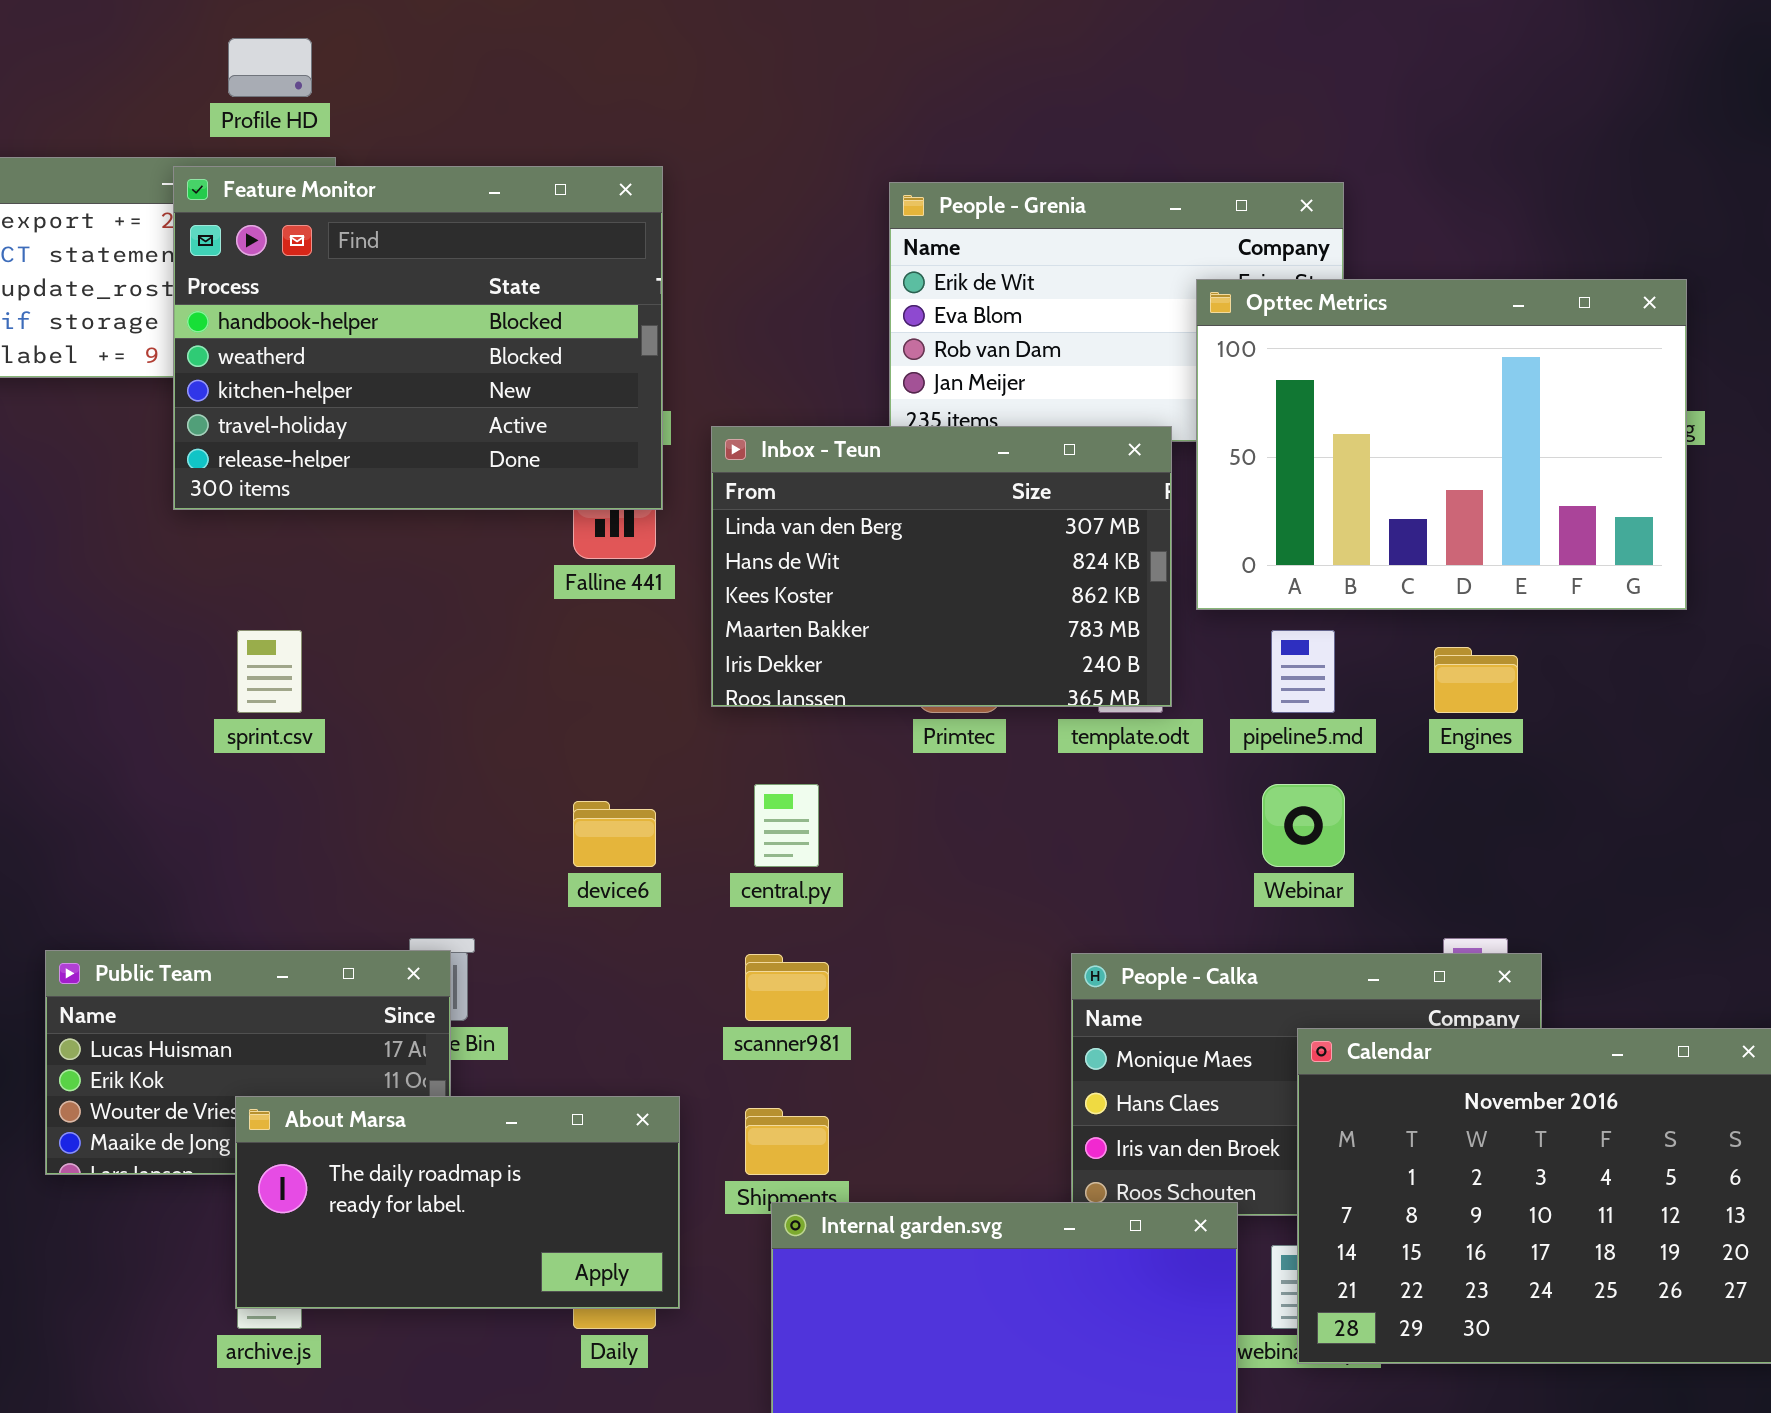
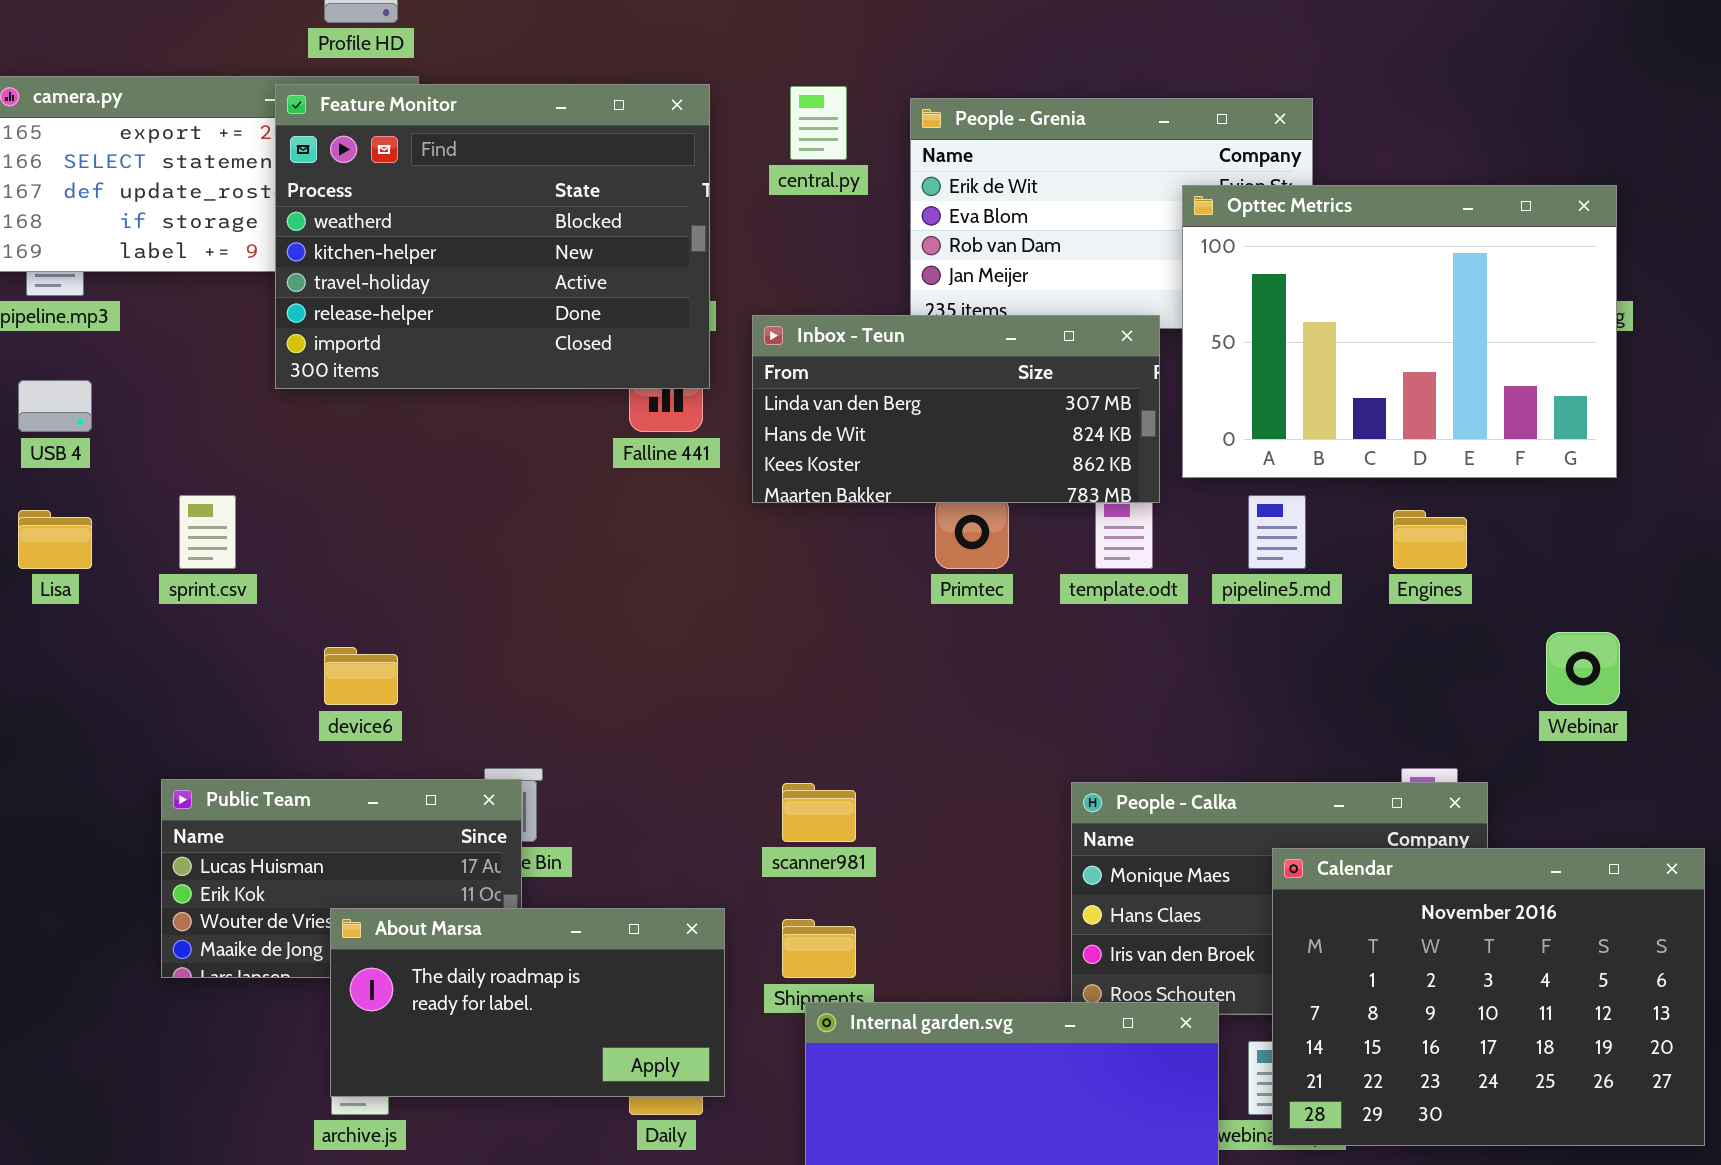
Feature Monitor: [173,166,663,510] -> [275,84,710,389], scrolled down 1 row
Inbox - Teun: [711,426,1172,707] -> [752,315,1160,503], resized
sprint.csv: [237,630,302,713] -> [179,495,236,569], moved
central.py: [754,784,819,867] -> [790,86,847,160], moved
Webinar: [1262,784,1345,867] -> [1546,632,1620,705], moved
device6: [573,801,656,867] -> [324,647,398,705], moved

